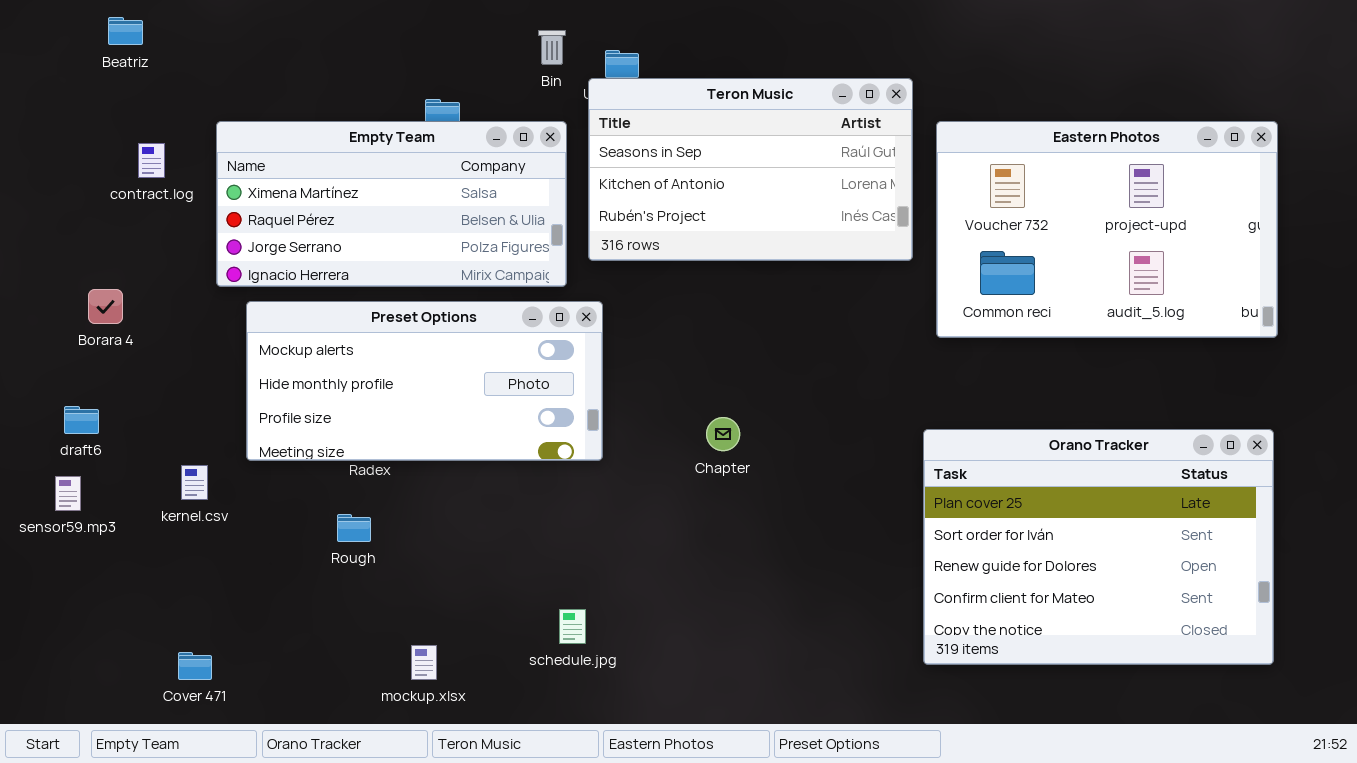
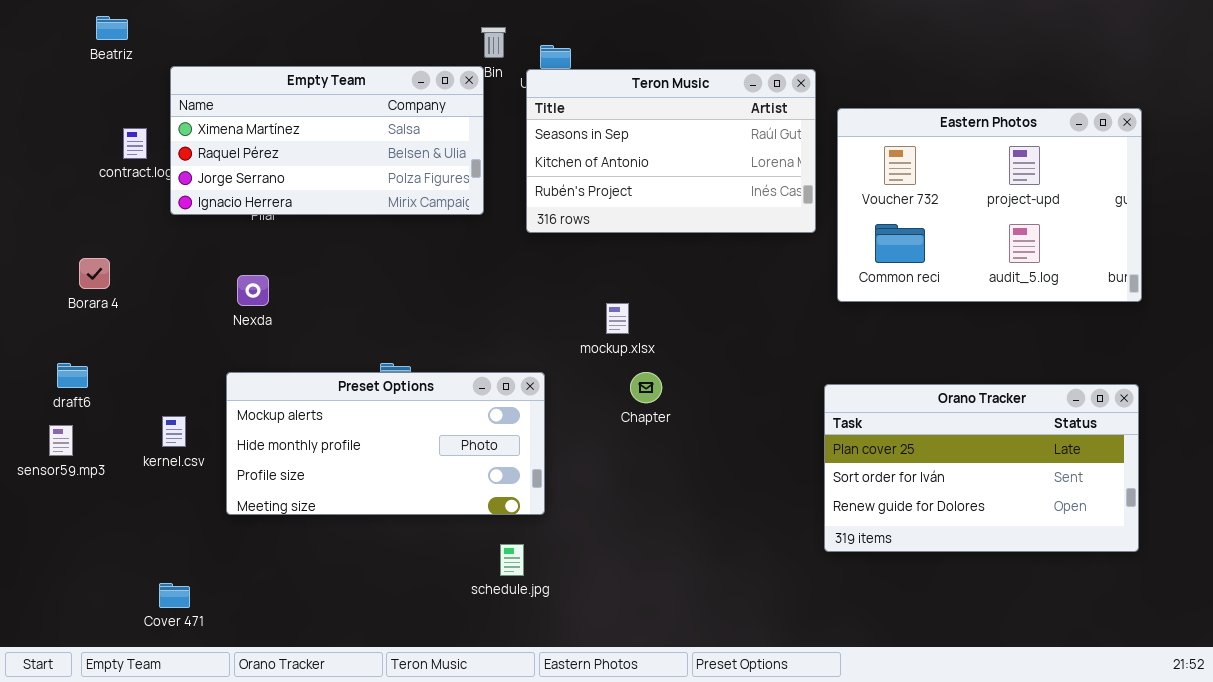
Empty Team: [216,121,567,287] -> [170,66,484,215], moved
Preset Options: [246,301,603,461] -> [226,372,545,515], moved
Orano Tracker: [923,429,1274,665] -> [824,384,1139,552], resized
mockup.xlsx: [411,645,437,680] -> [606,303,629,334], moved

